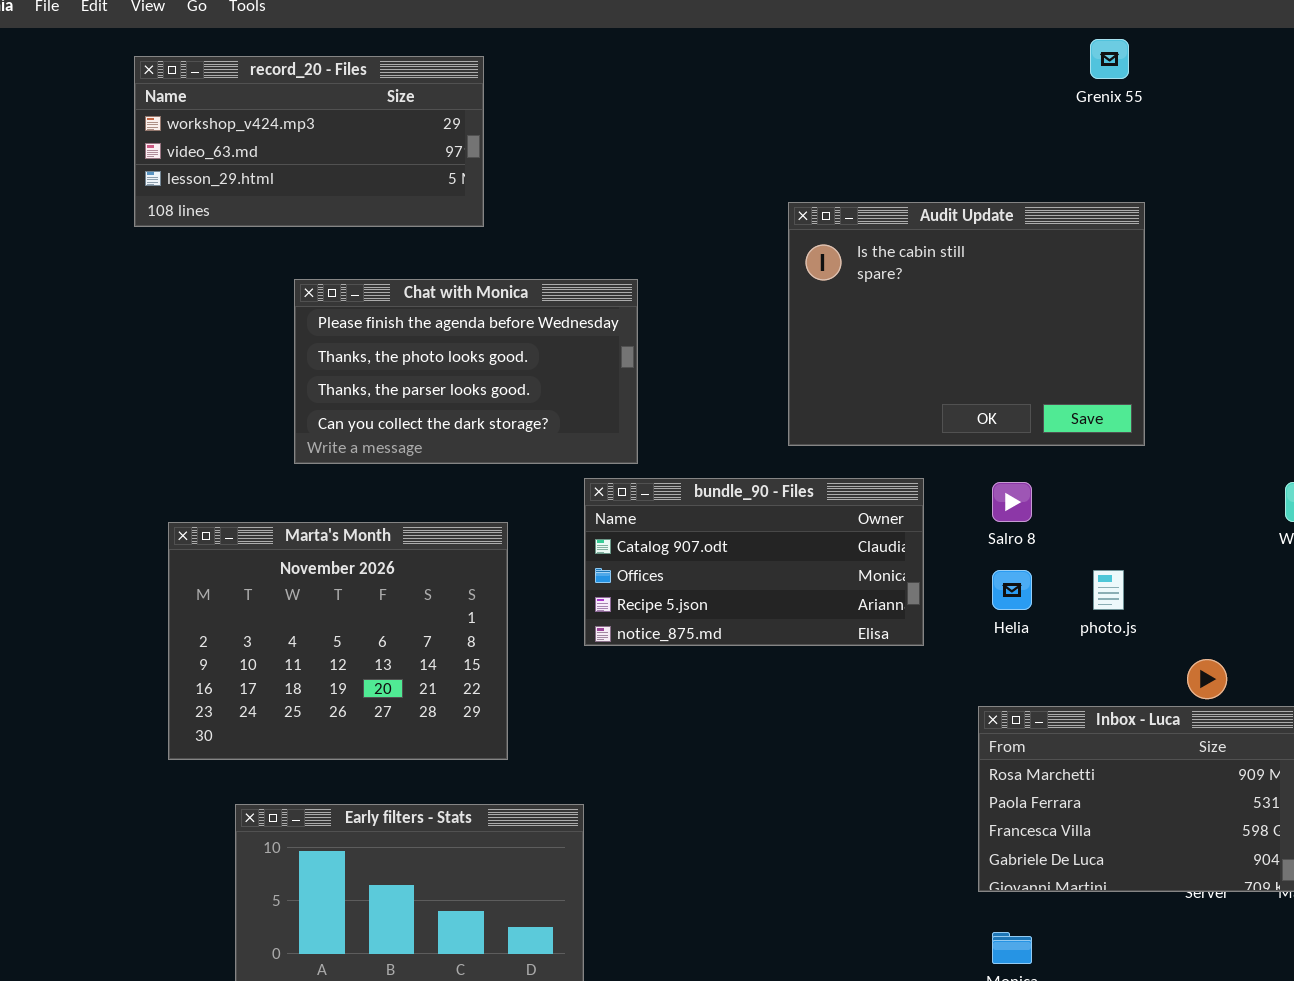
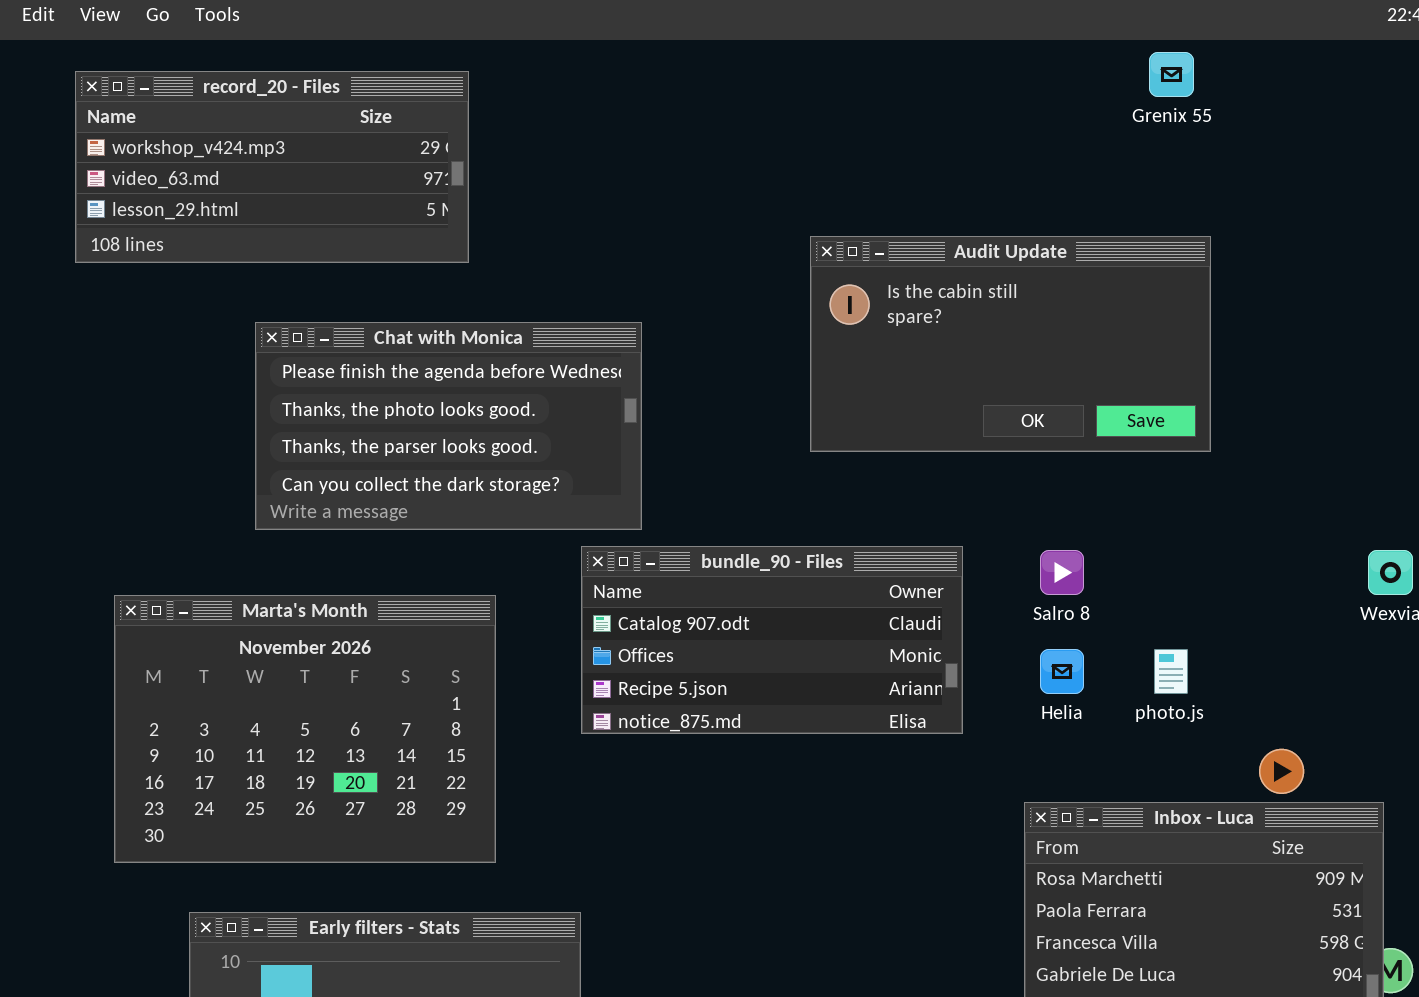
Audit Update: [788,202,1145,446] -> [810,236,1211,452], resized

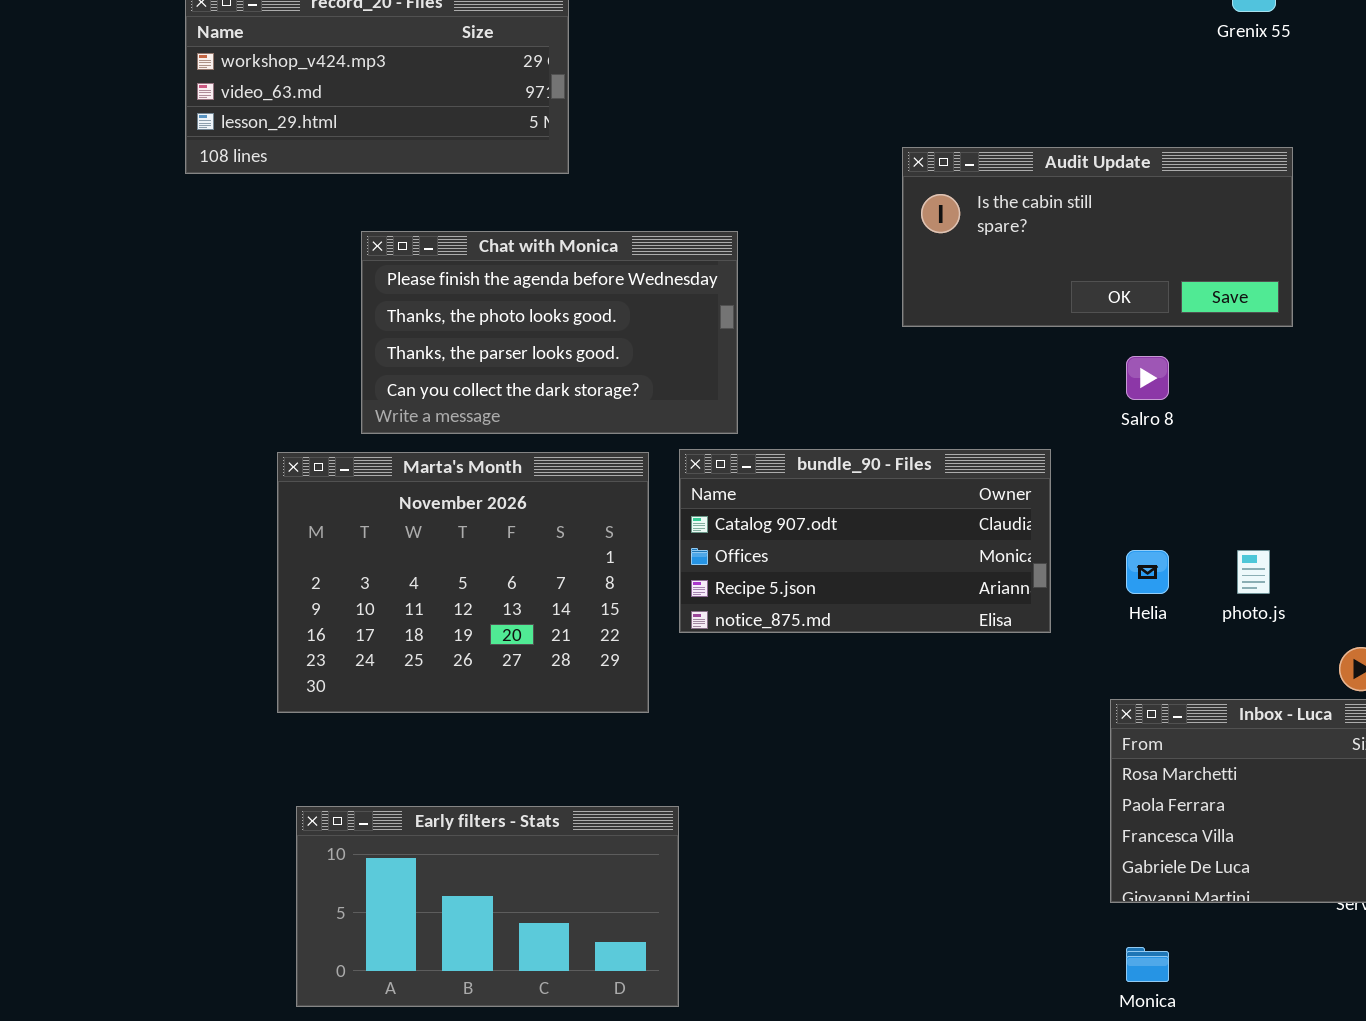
Audit Update: [810,236,1211,452] -> [902,147,1293,327], resized
Salro 8: [1040,550,1084,595] -> [1126,356,1169,400], moved
Marta's Month: [114,595,496,863] -> [277,452,649,713], moved

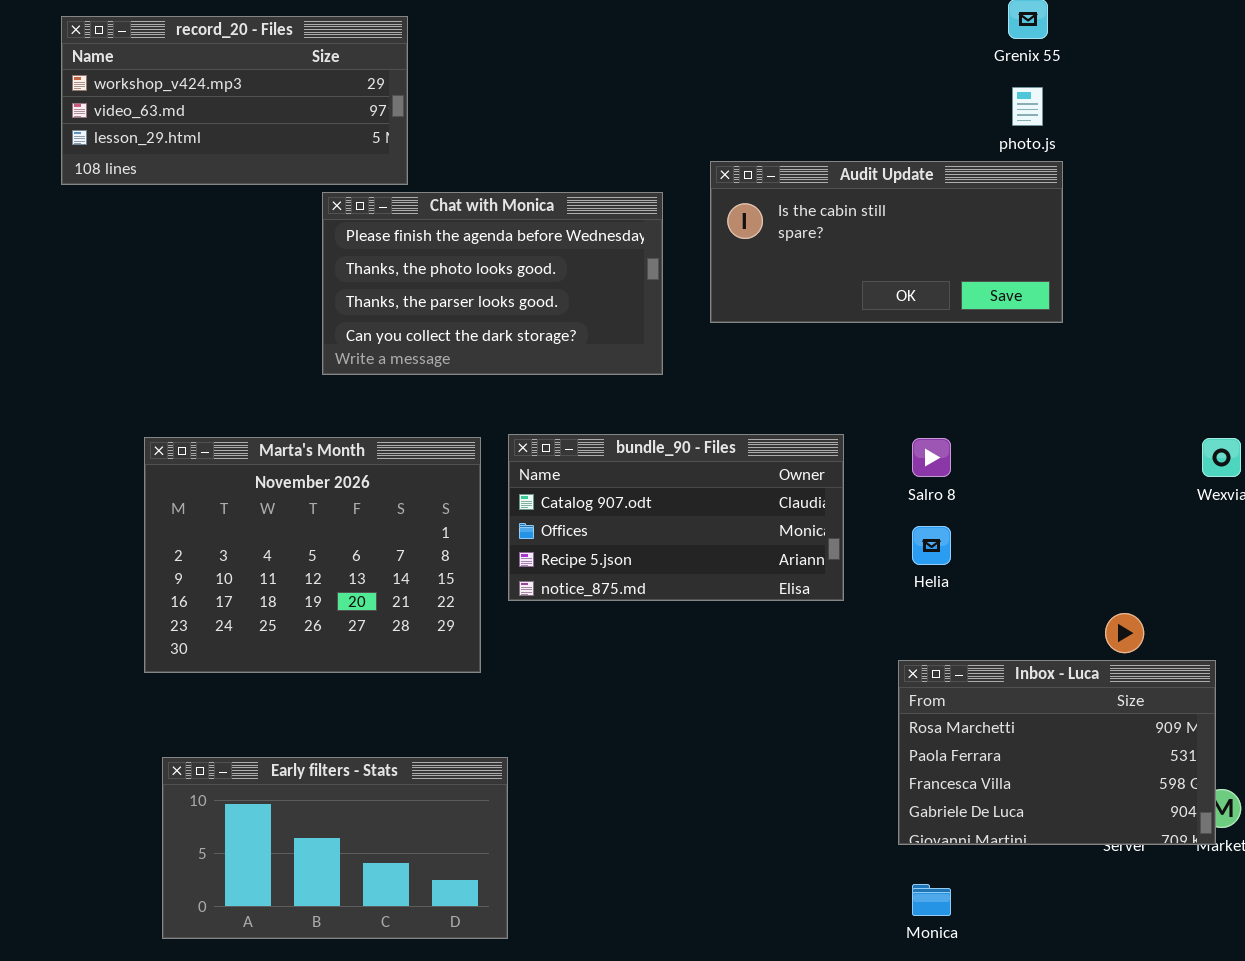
Chat with Monica: [361,231,738,434] -> [322,192,663,375], moved
Salro 8: [1126,356,1169,400] -> [912,438,951,477], moved
photo.js: [1237,550,1270,594] -> [1012,87,1043,126], moved

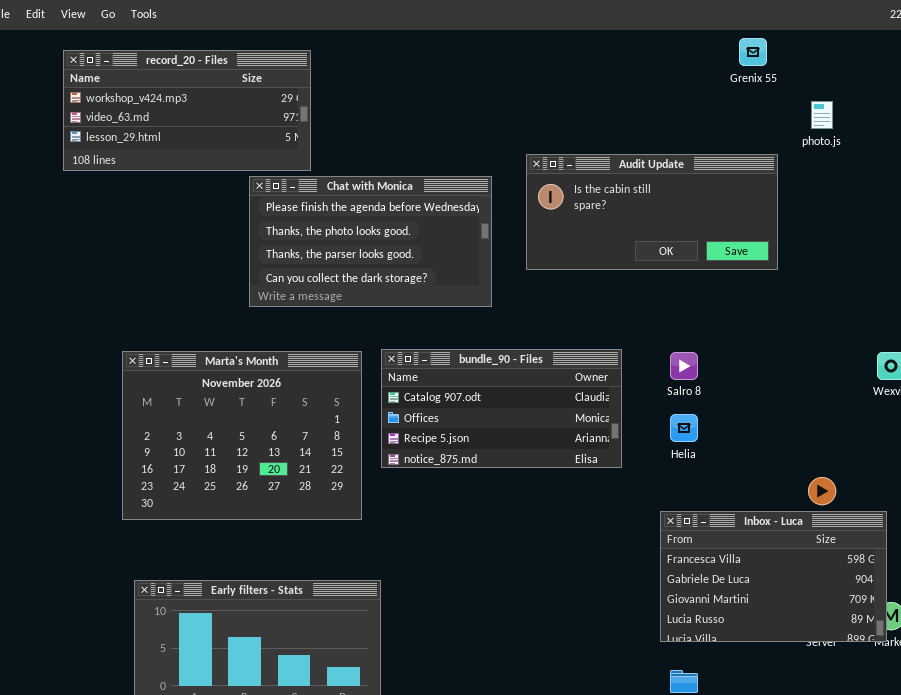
photo.js: [1012,87,1043,126] -> [811,101,833,129], moved
Inbox - Luca: [898,660,1216,845] -> [660,511,887,642], scrolled down 2 rows

